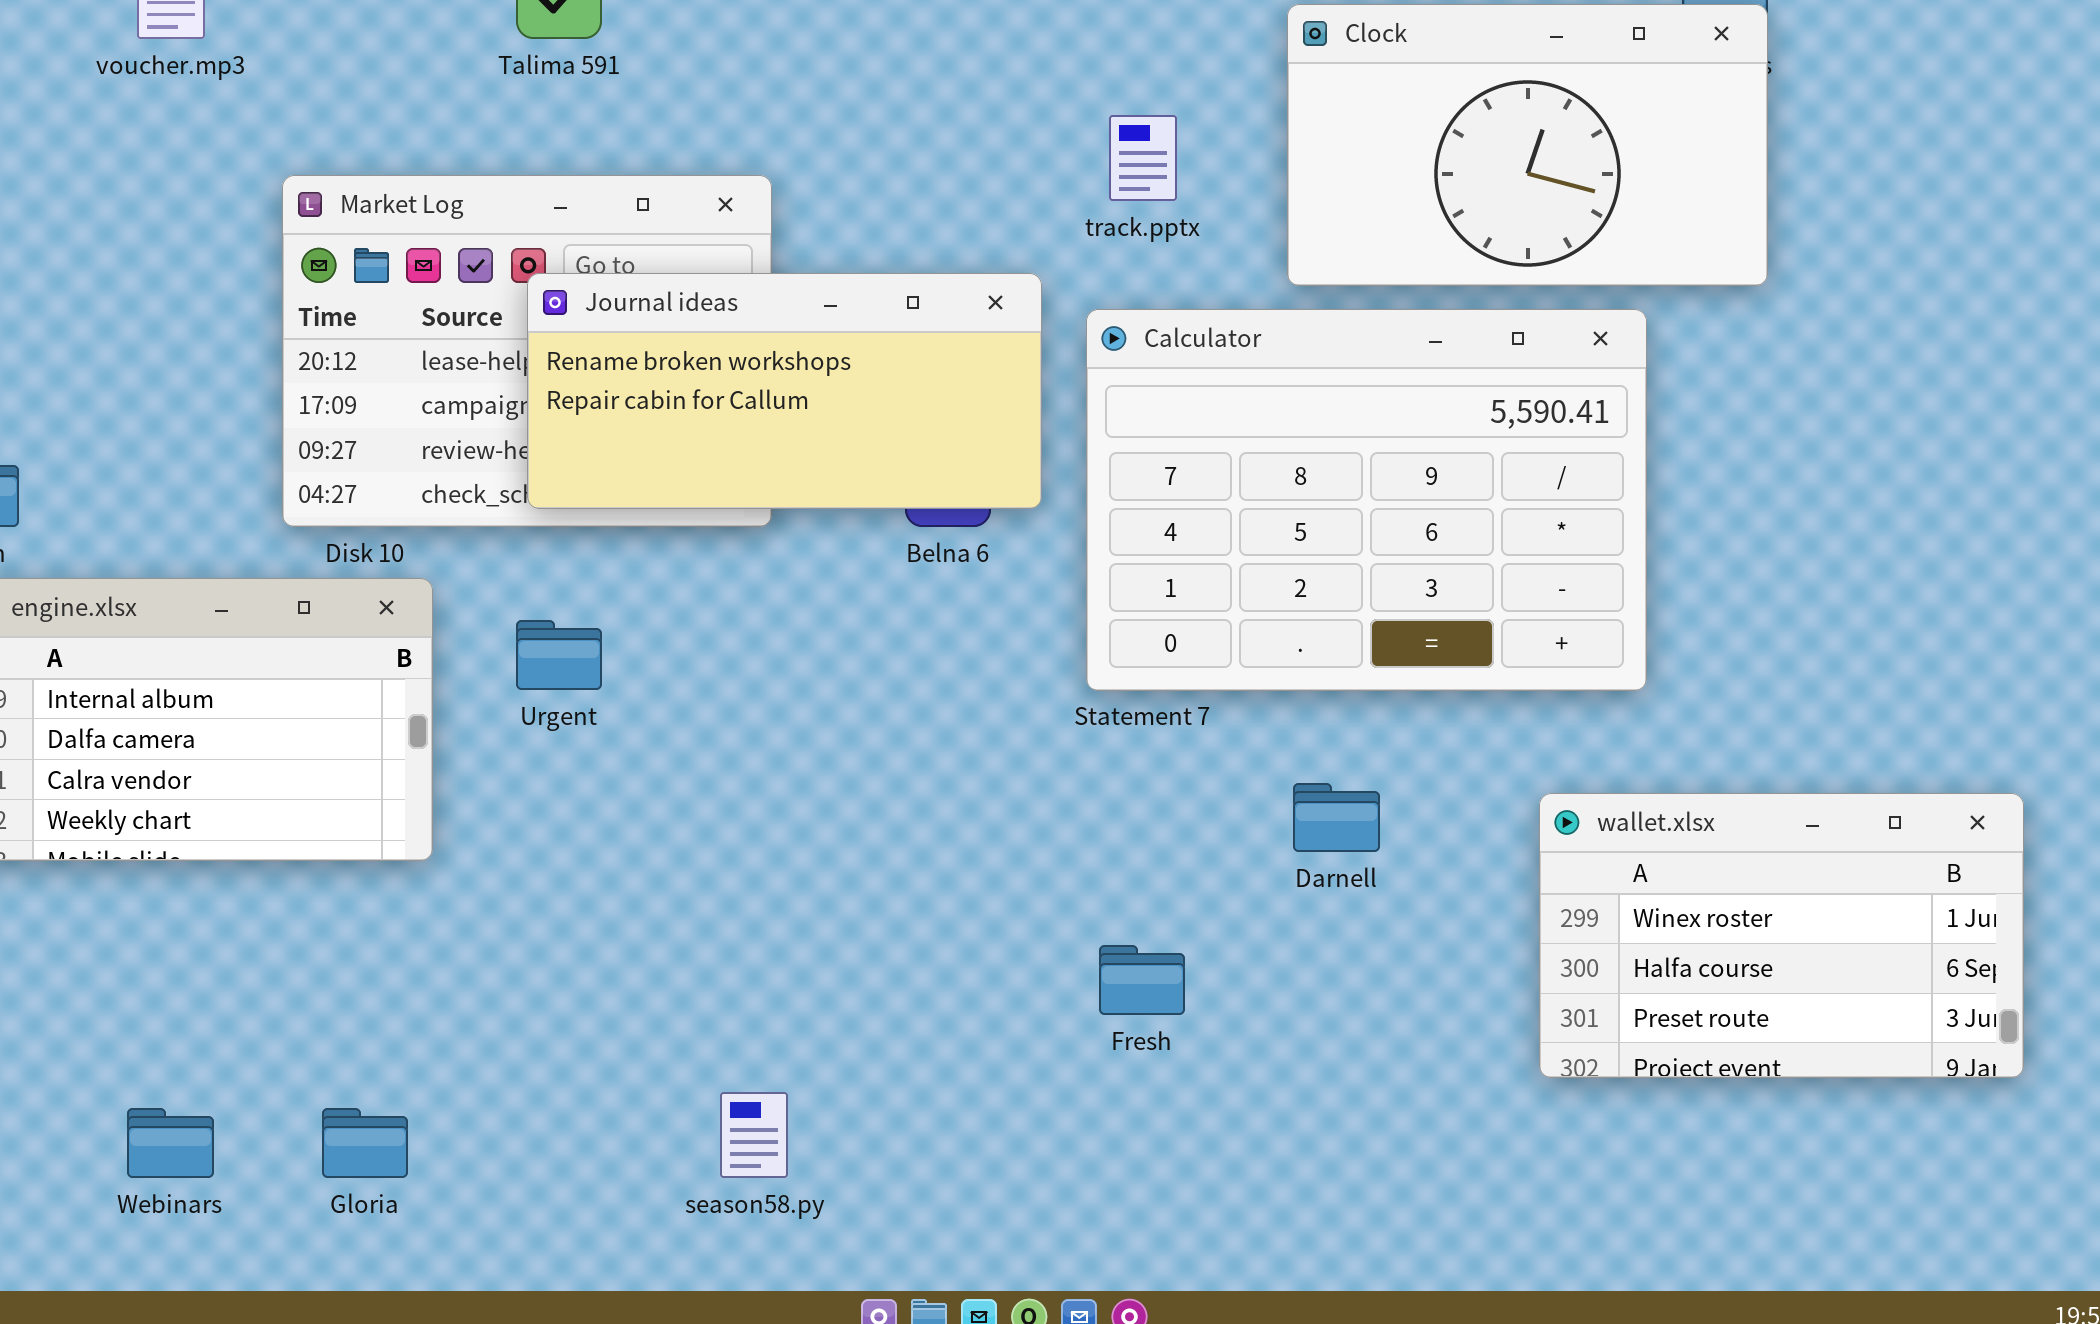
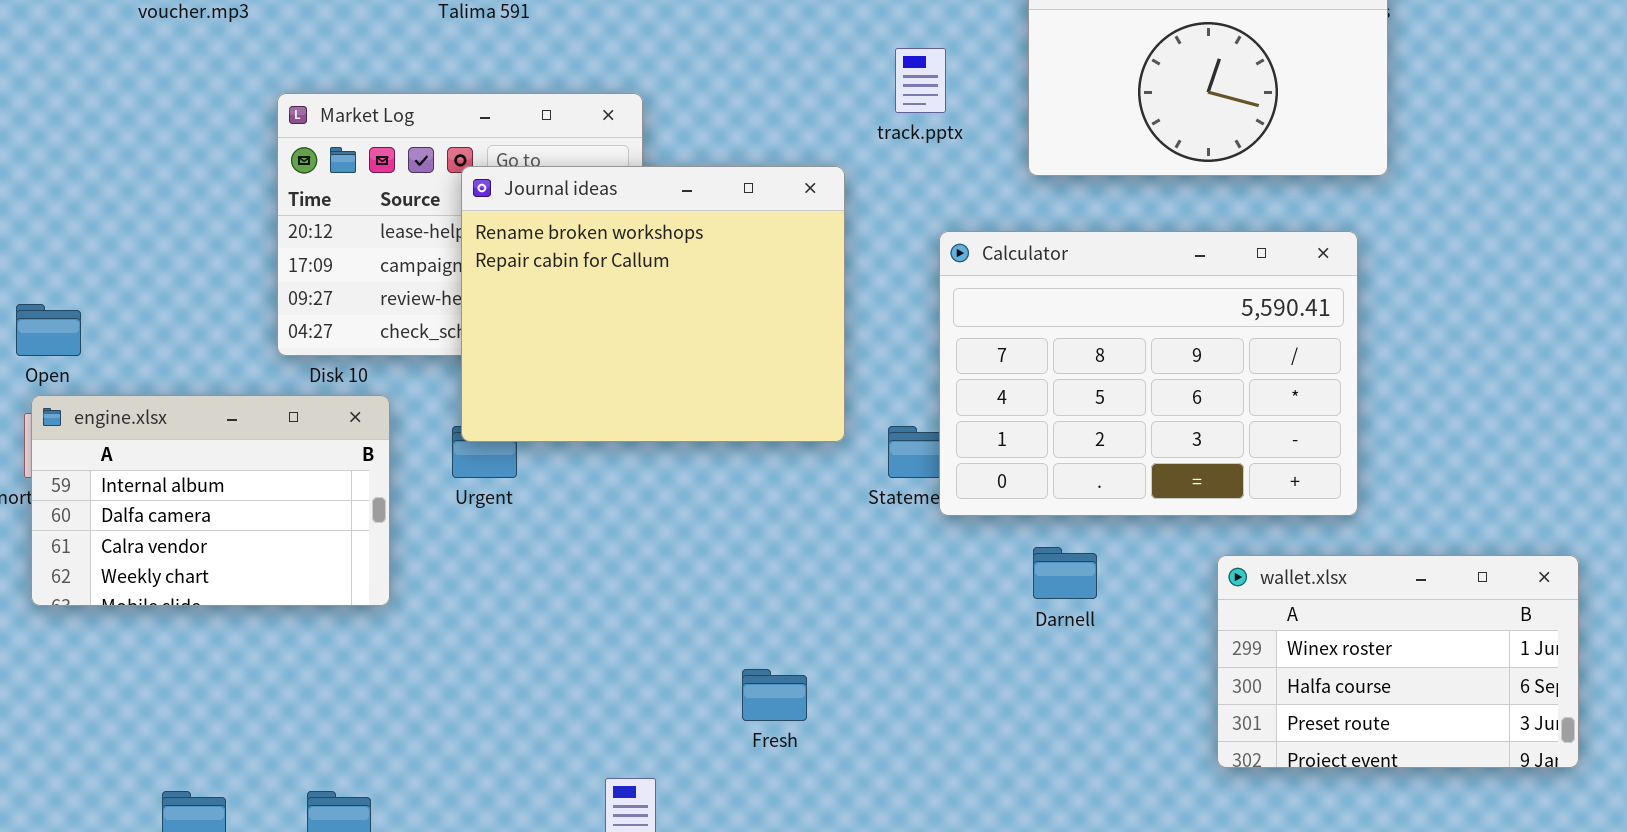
Journal ideas: [527,273,1042,509] -> [461,166,845,442], resized
Calculator: [1086,309,1647,691] -> [939,231,1358,516], moved
Fresh: [1099,945,1185,1015] -> [742,669,807,721], moved

